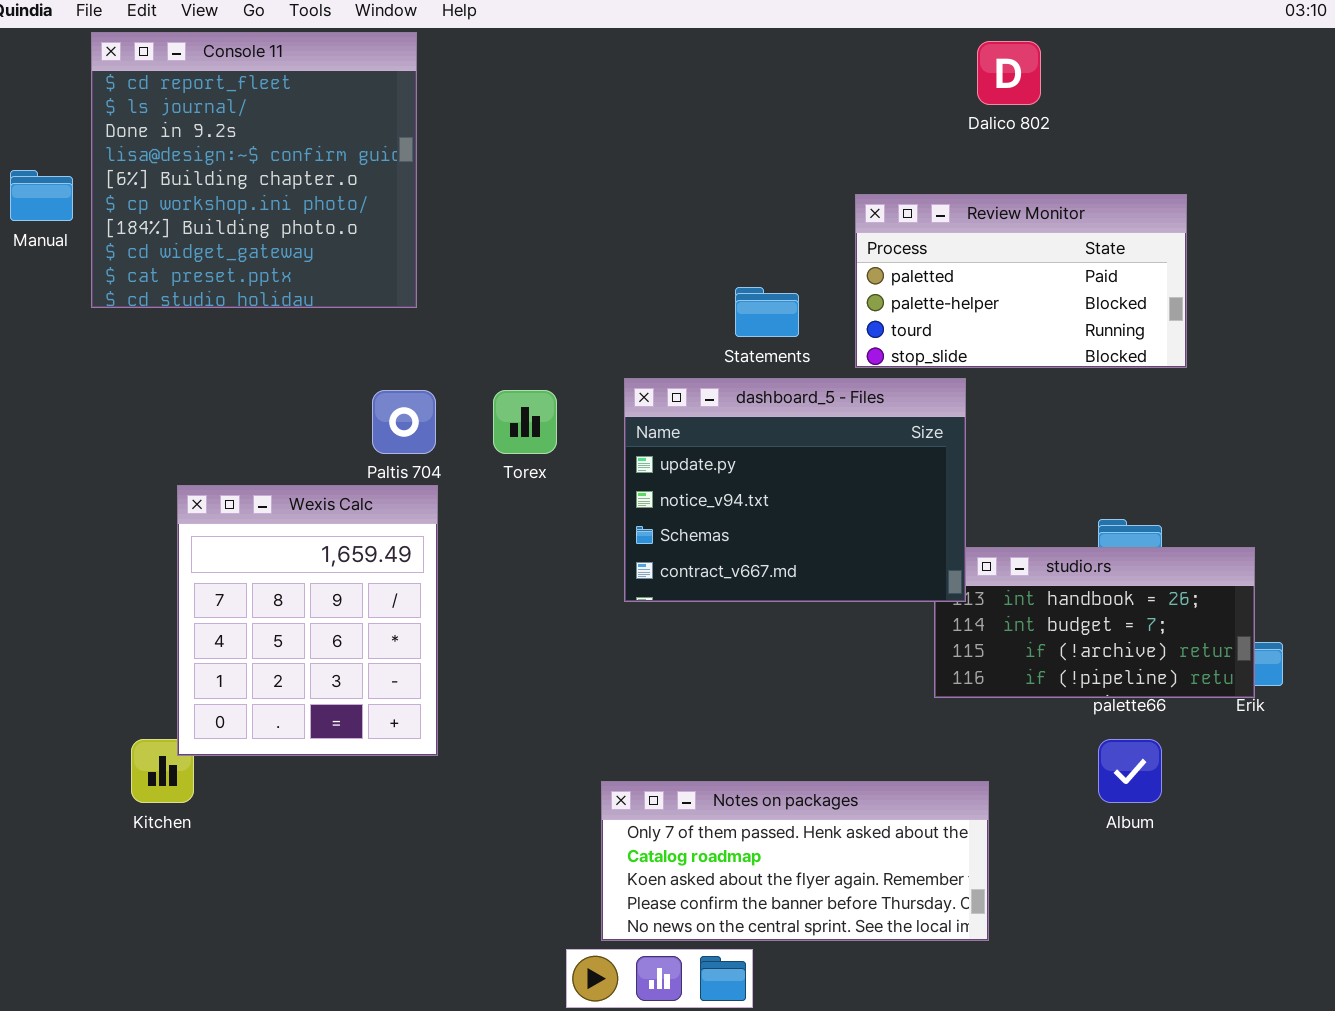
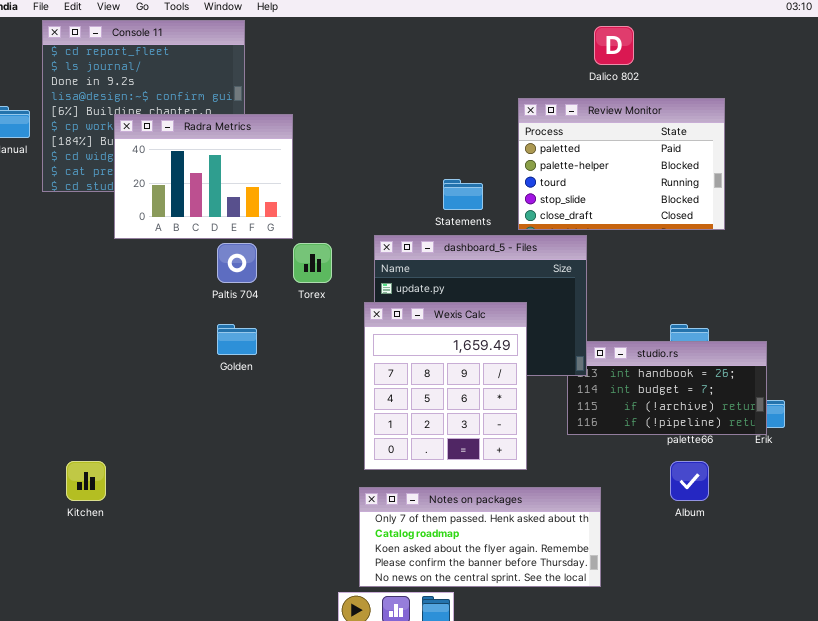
Radra Metrics: none -> [114,114,293,239], opened
Review Monitor: [855,194,1187,368] -> [518,98,725,230], resized
Wexis Calc: [177,485,438,756] -> [364,302,527,470], moved

